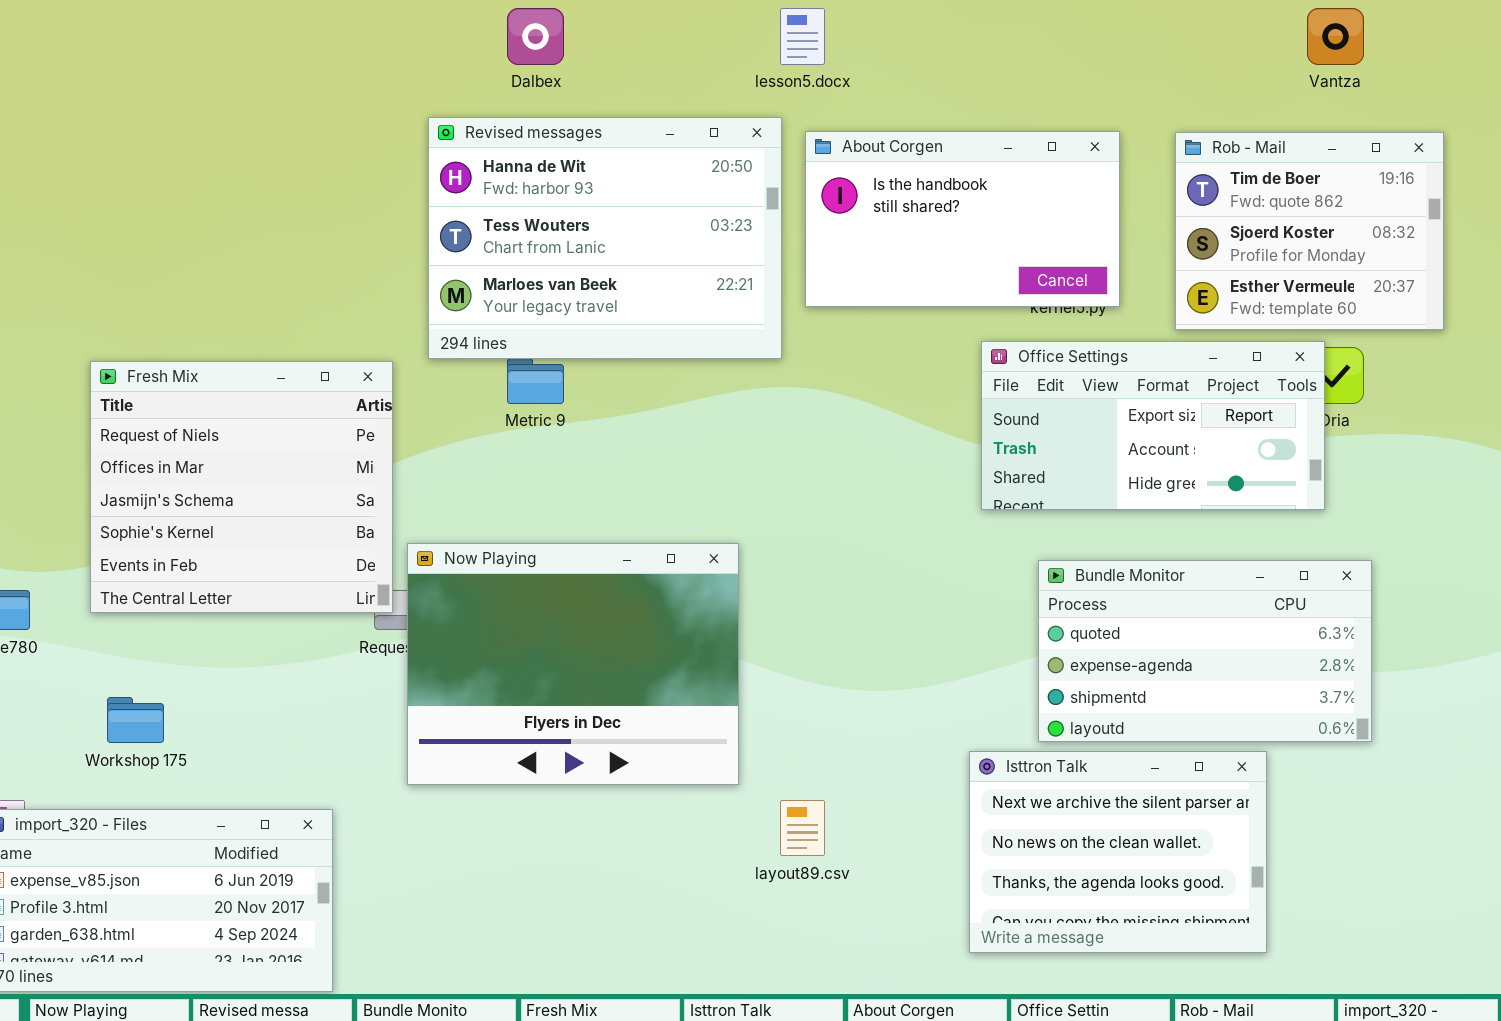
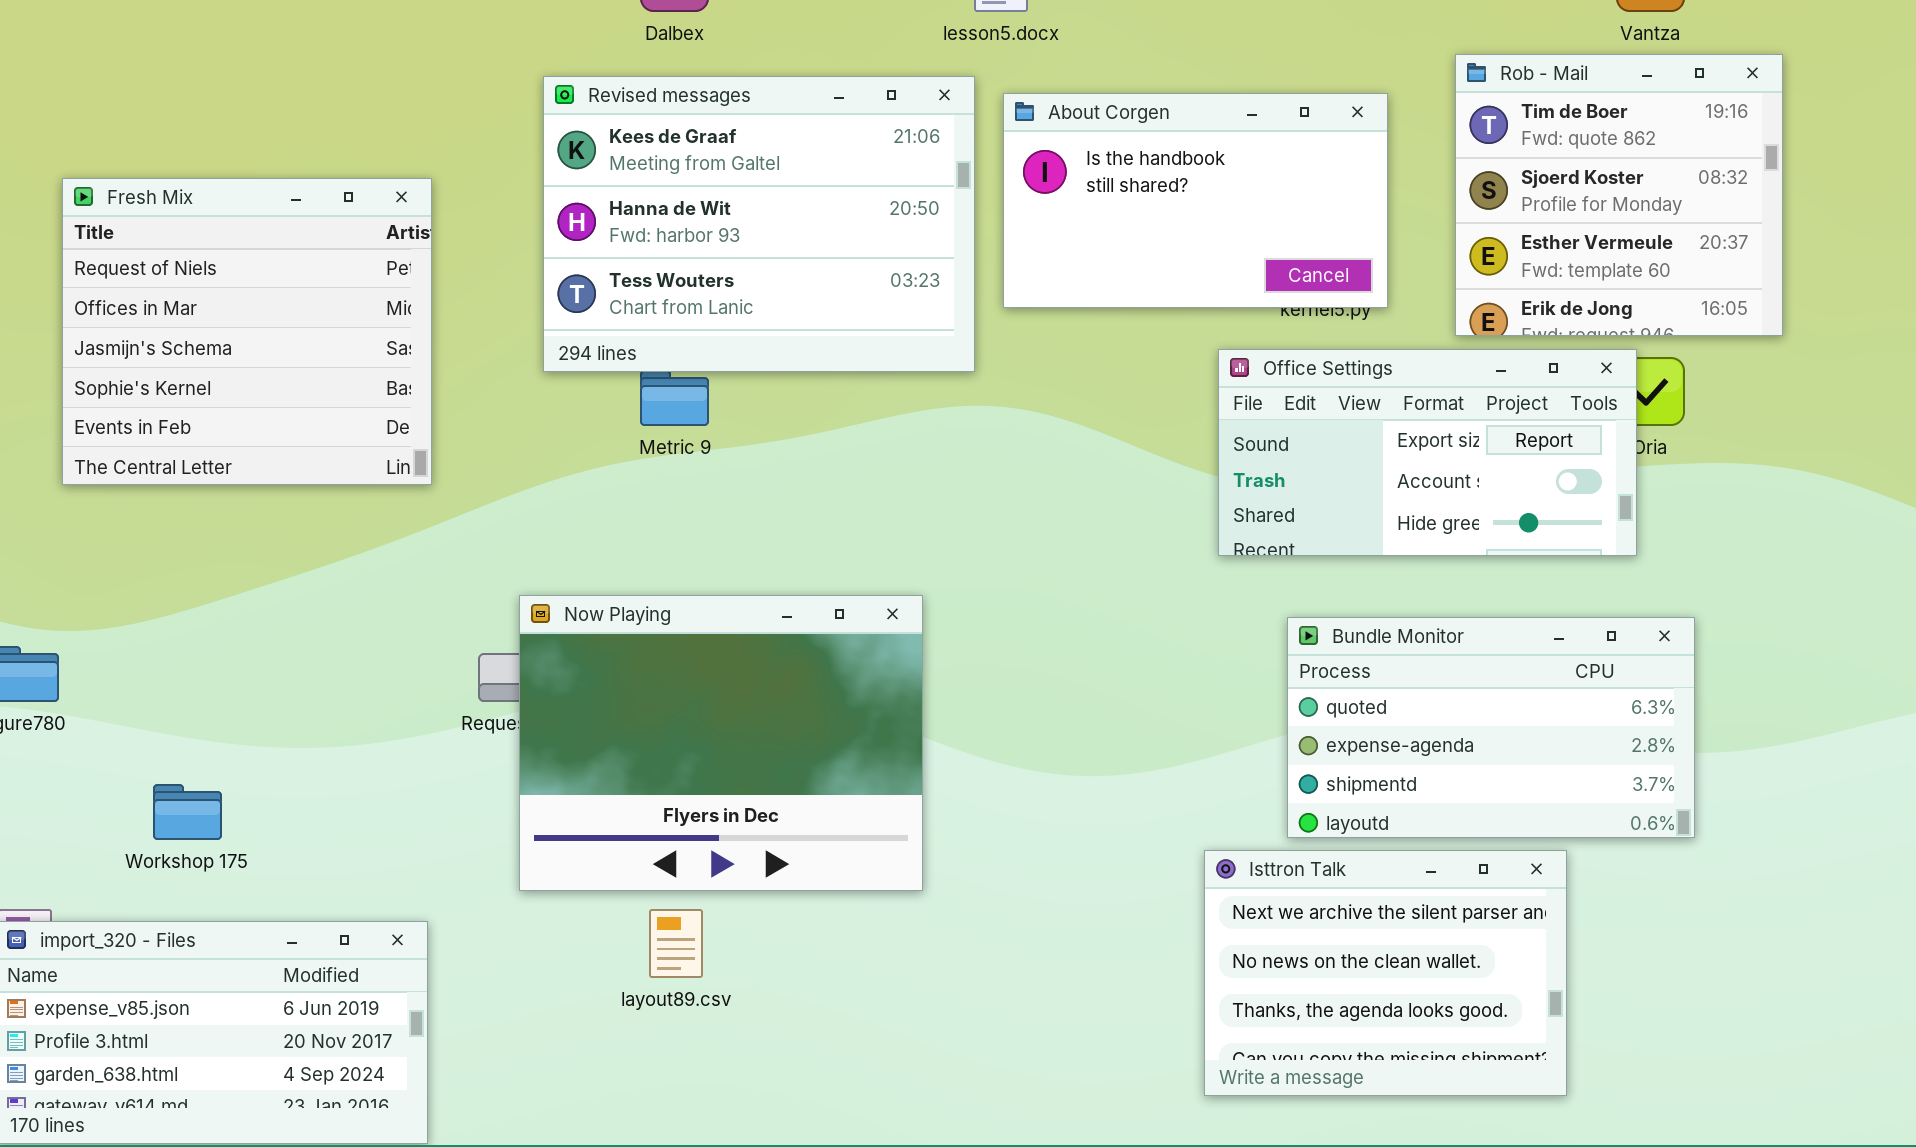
Revised messages: [428,117,782,359] -> [543,76,975,372], scrolled up 1 row
Rob - Mail: [1175,132,1444,330] -> [1455,54,1783,336], resized
Fresh Mix: [90,361,393,613] -> [62,178,432,485], moved
layout89.csv: [780,800,825,856] -> [649,909,703,978], moved

